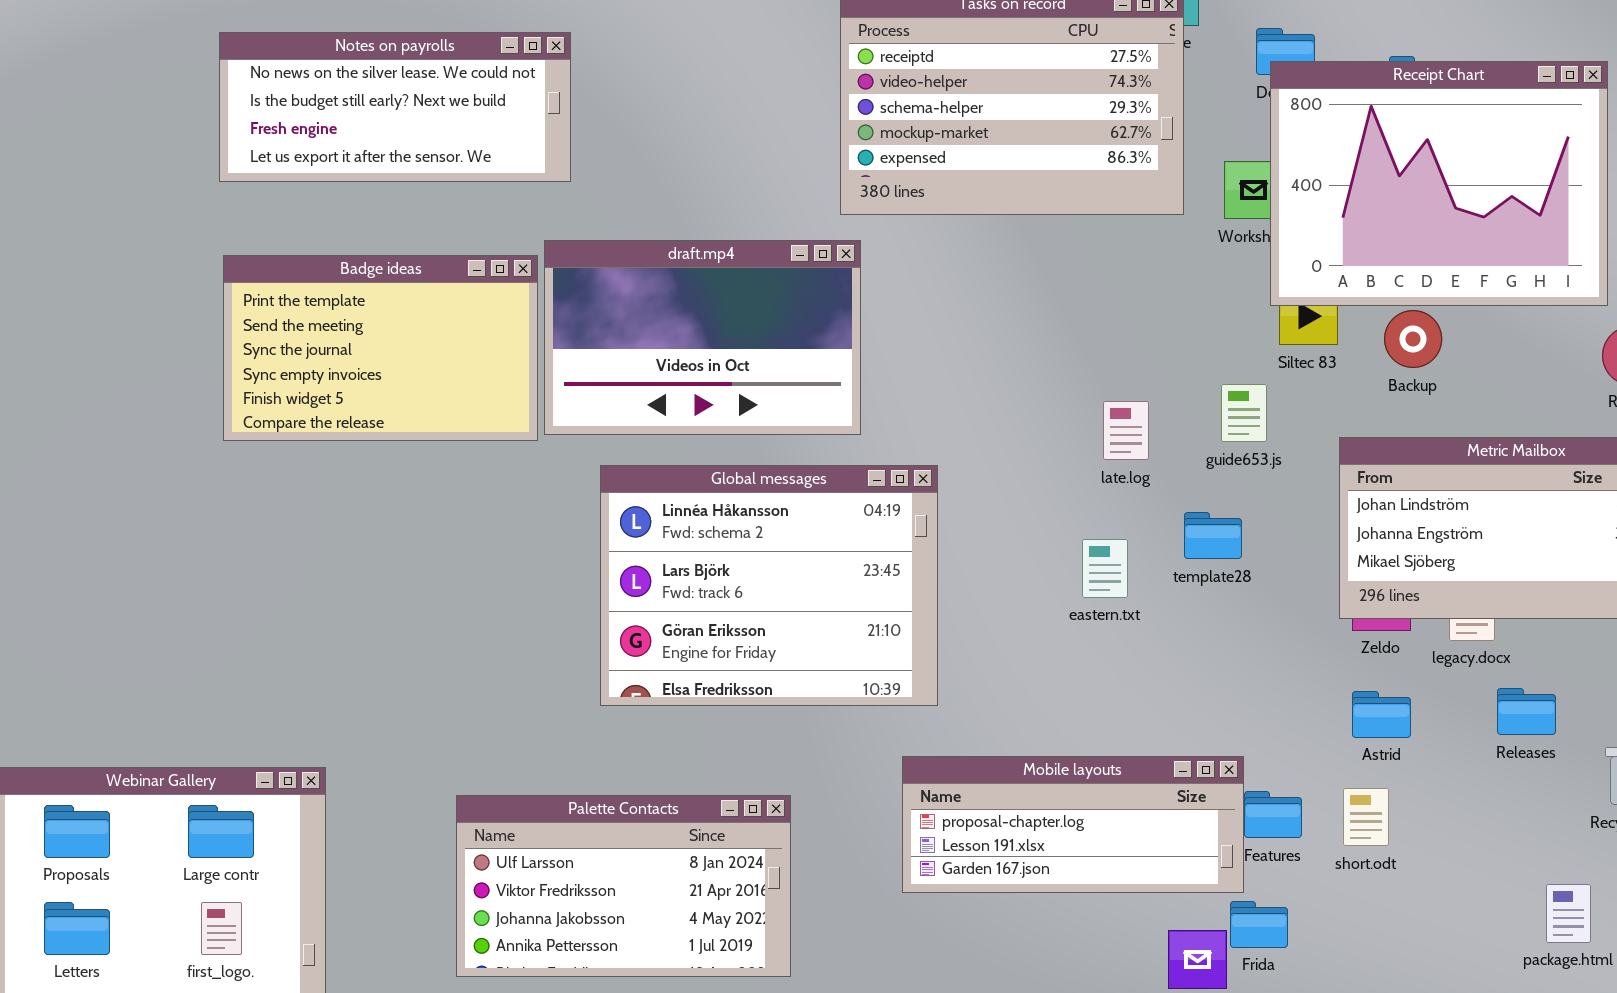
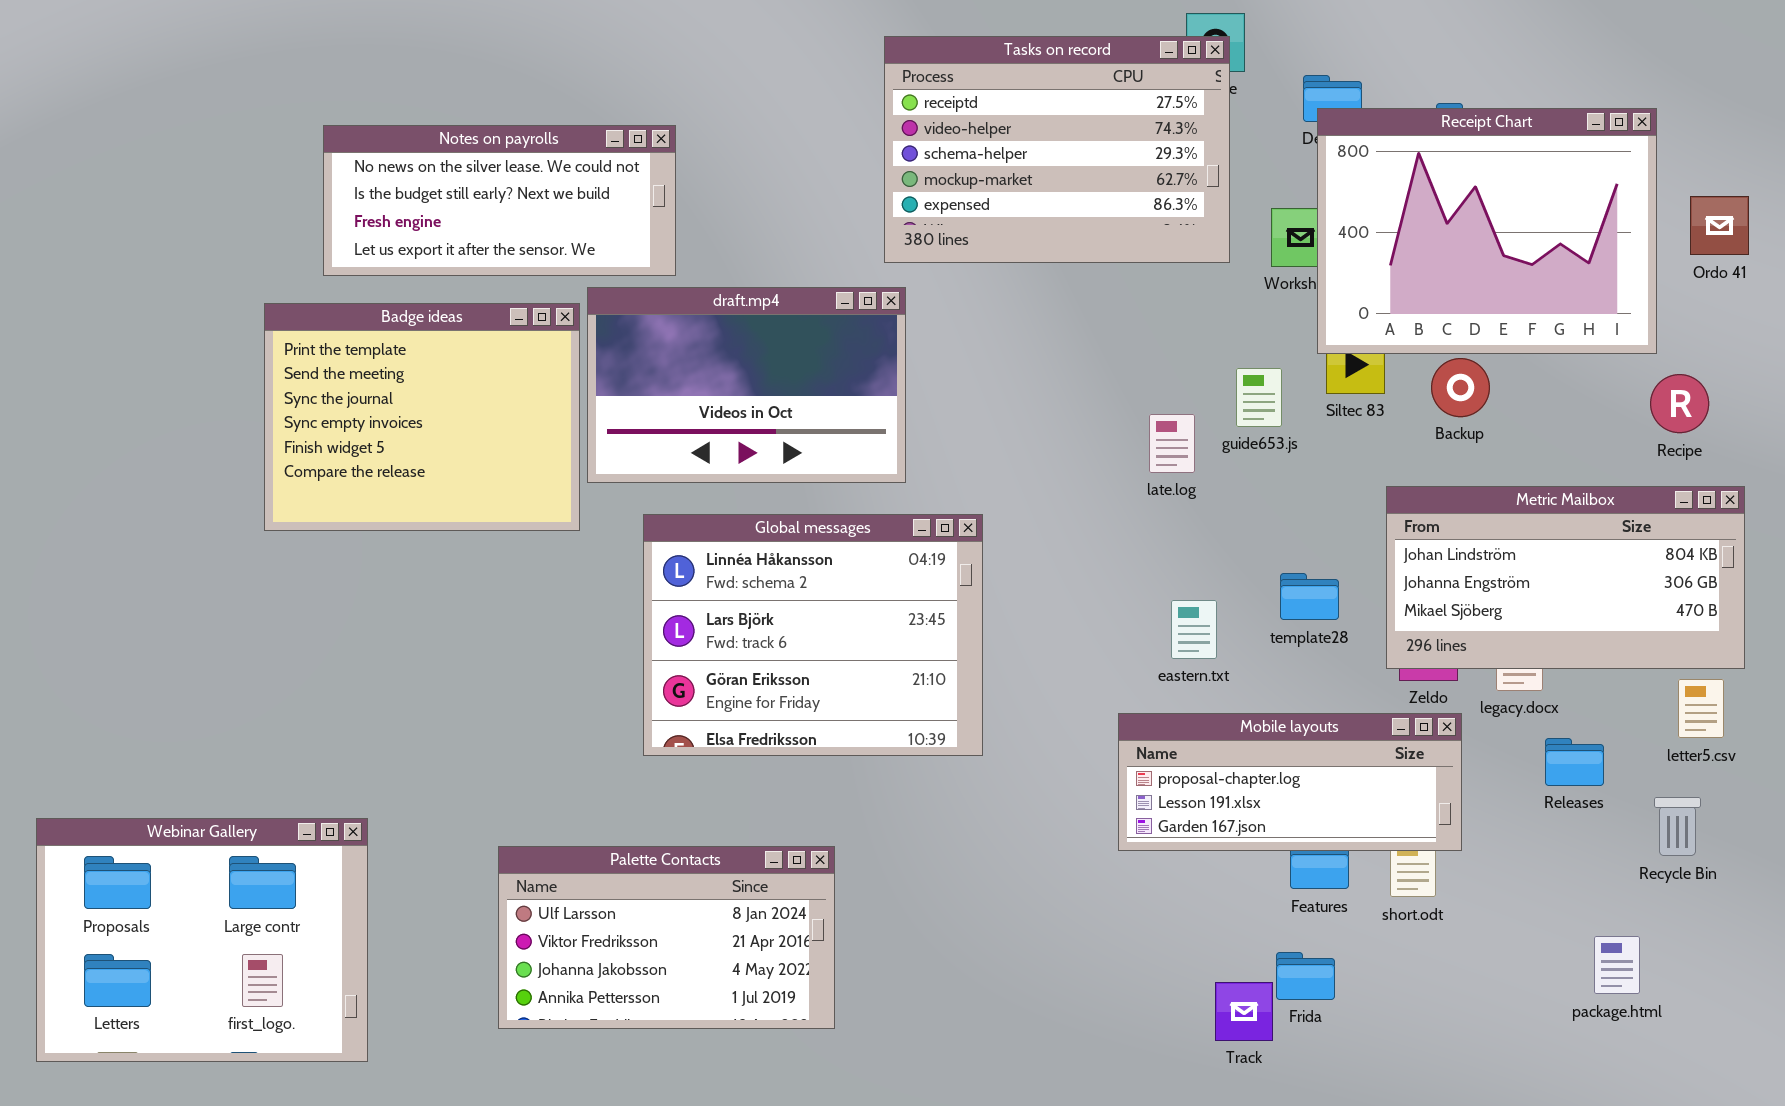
Notes on payrolls: [219,32,571,182] -> [323,125,676,276], moved
Badge ideas: [223,255,538,441] -> [264,303,580,531], resized
guide653.js: [1221,384,1267,442] -> [1236,368,1282,427], moved
late.log: [1103,401,1149,460] -> [1149,414,1195,473], moved
template28: [1184,512,1242,559] -> [1280,573,1339,620], moved
eastern.txt: [1082,539,1128,598] -> [1171,600,1217,659], moved
Mobile layouts: [902,756,1244,893] -> [1118,713,1462,851], moved

